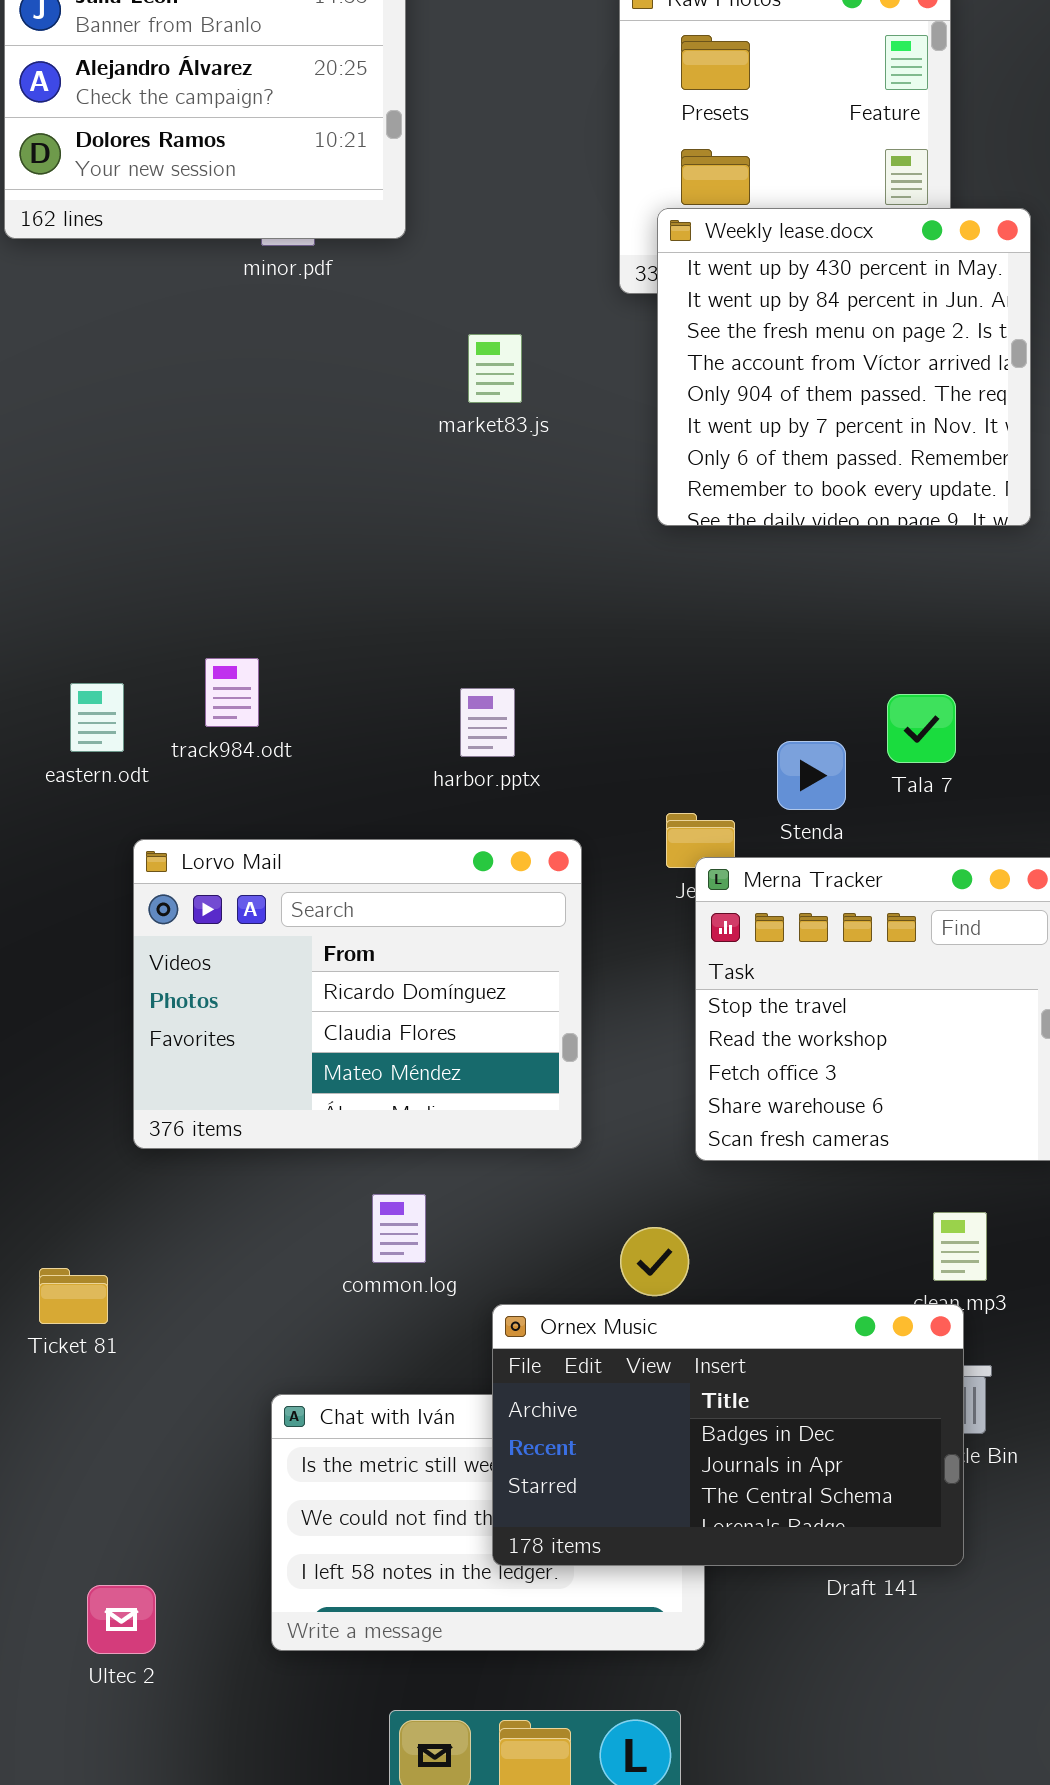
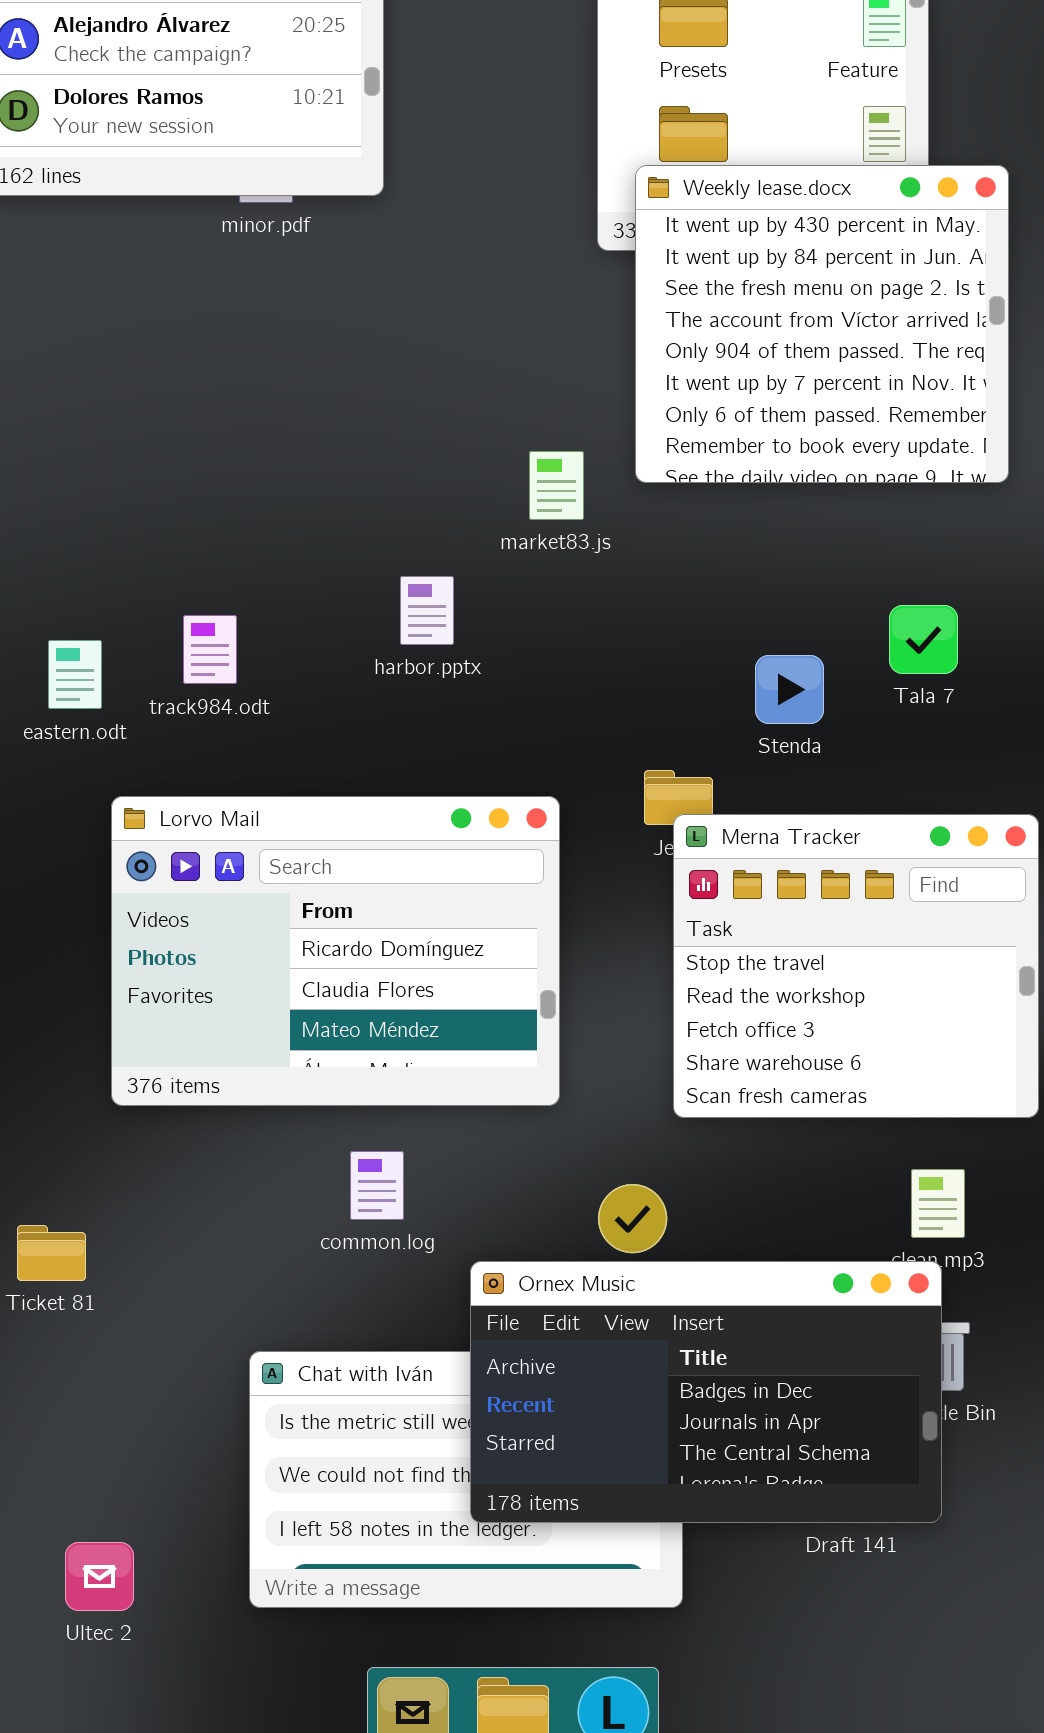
market83.js: [468,334,522,403] -> [529,451,584,520], moved
harbor.pptx: [460,688,515,757] -> [400,576,454,645], moved
Tala 7: [887,694,956,763] -> [889,605,958,674], moved
Stenda: [777,741,846,810] -> [755,655,824,724], moved

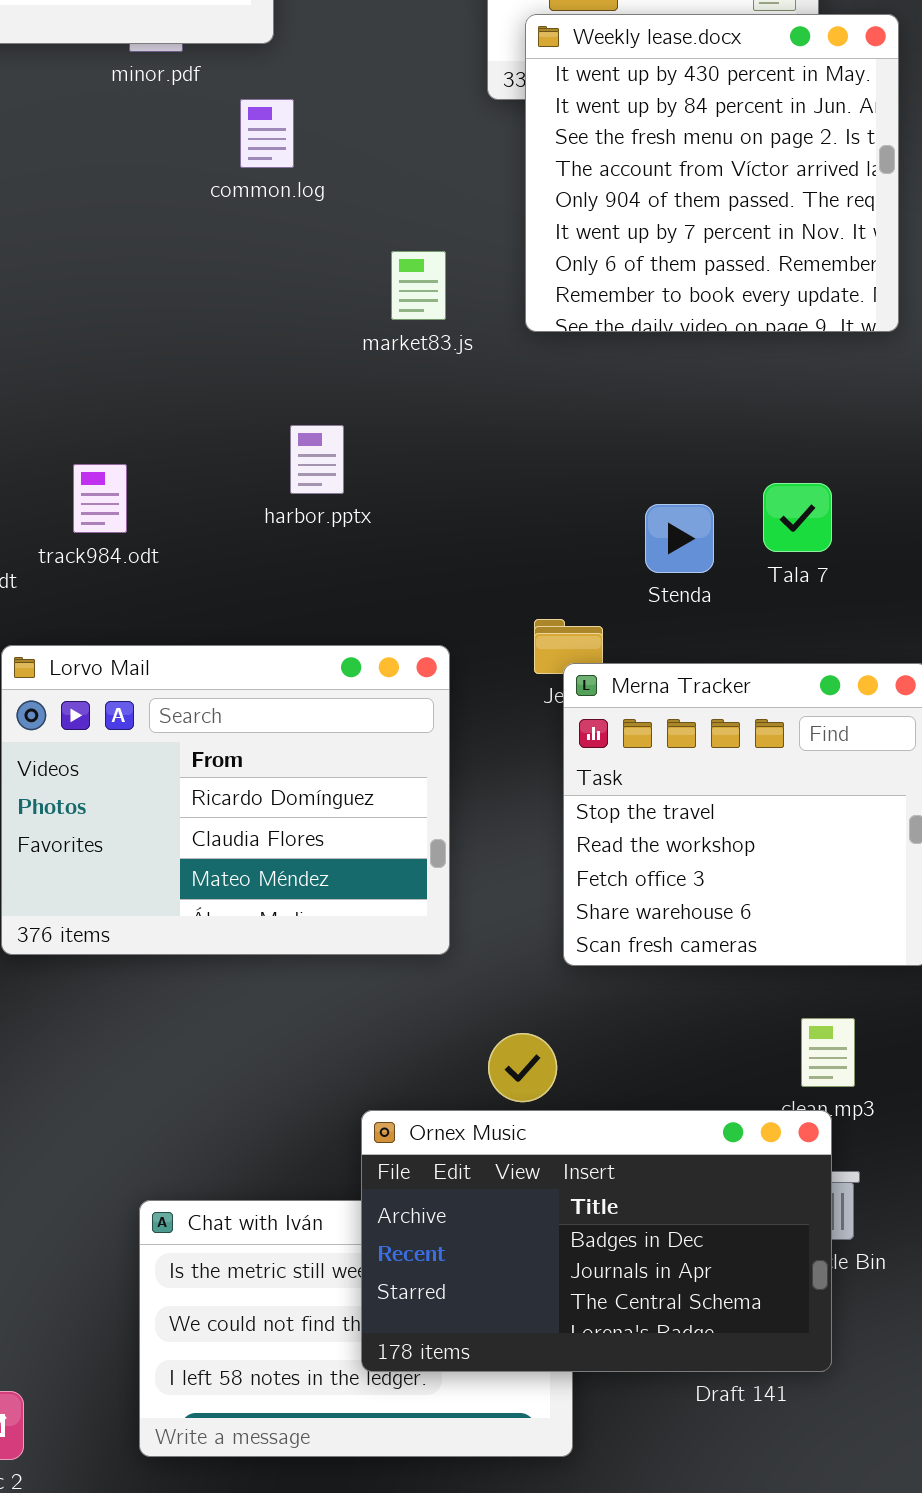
market83.js: [529,451,584,520] -> [391,251,446,320], moved
Tala 7: [889,605,958,674] -> [763,483,832,552], moved
common.log: [350,1151,404,1220] -> [240,99,294,168], moved

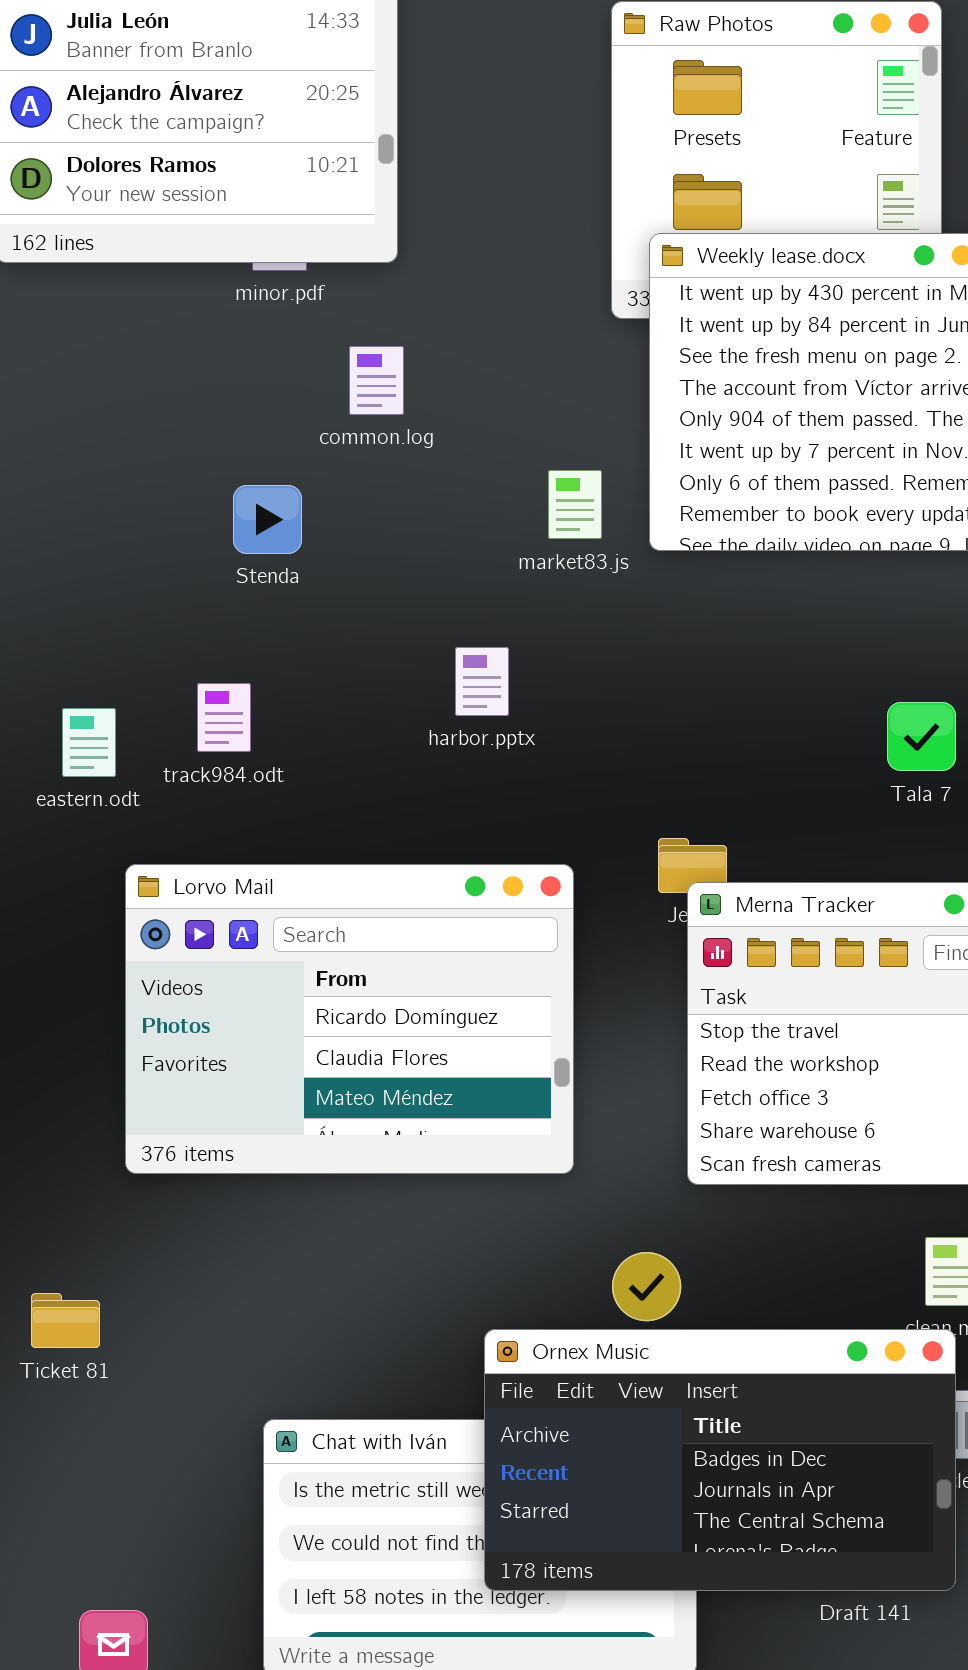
common.log: [240,99,294,168] -> [349,346,404,415], moved
market83.js: [391,251,446,320] -> [548,470,602,539], moved
harbor.pptx: [290,425,344,494] -> [455,647,509,716], moved
Stenda: [645,504,714,573] -> [233,485,302,554], moved

